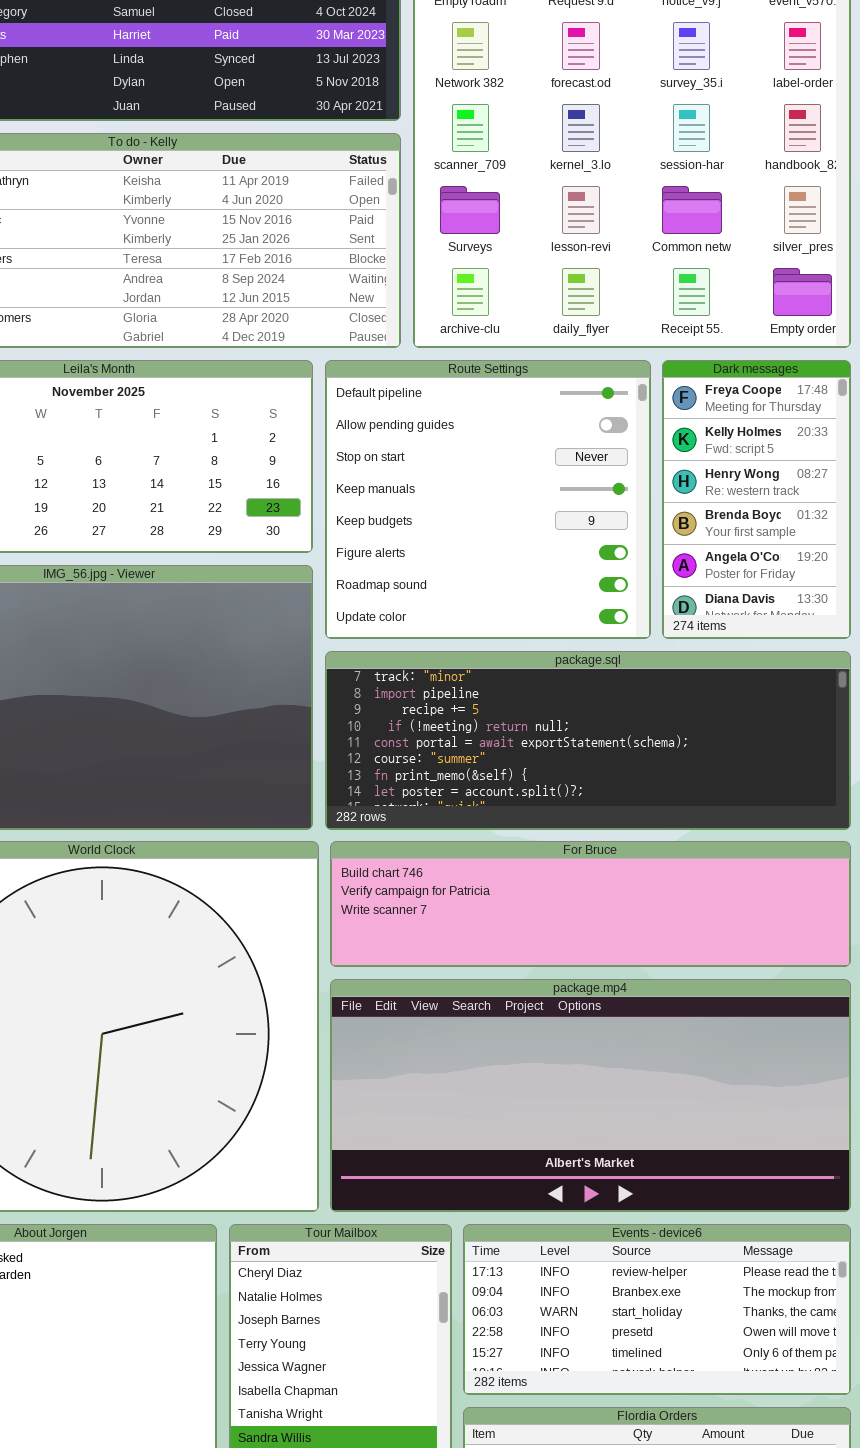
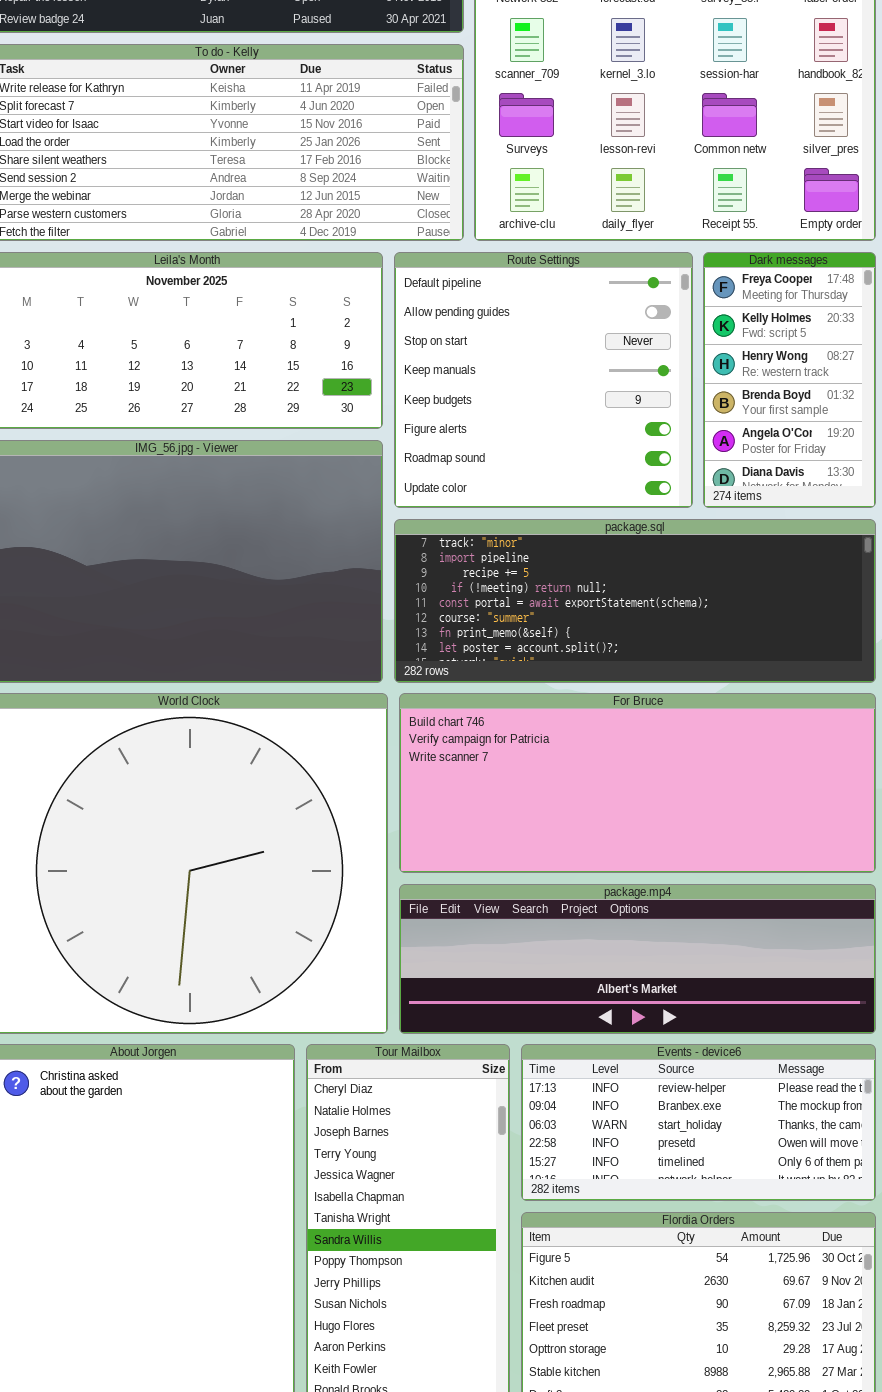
For Bruce: [330,841,851,967] -> [399,693,876,873], resized
package.mp4: [330,979,851,1212] -> [399,884,876,1034], resized

